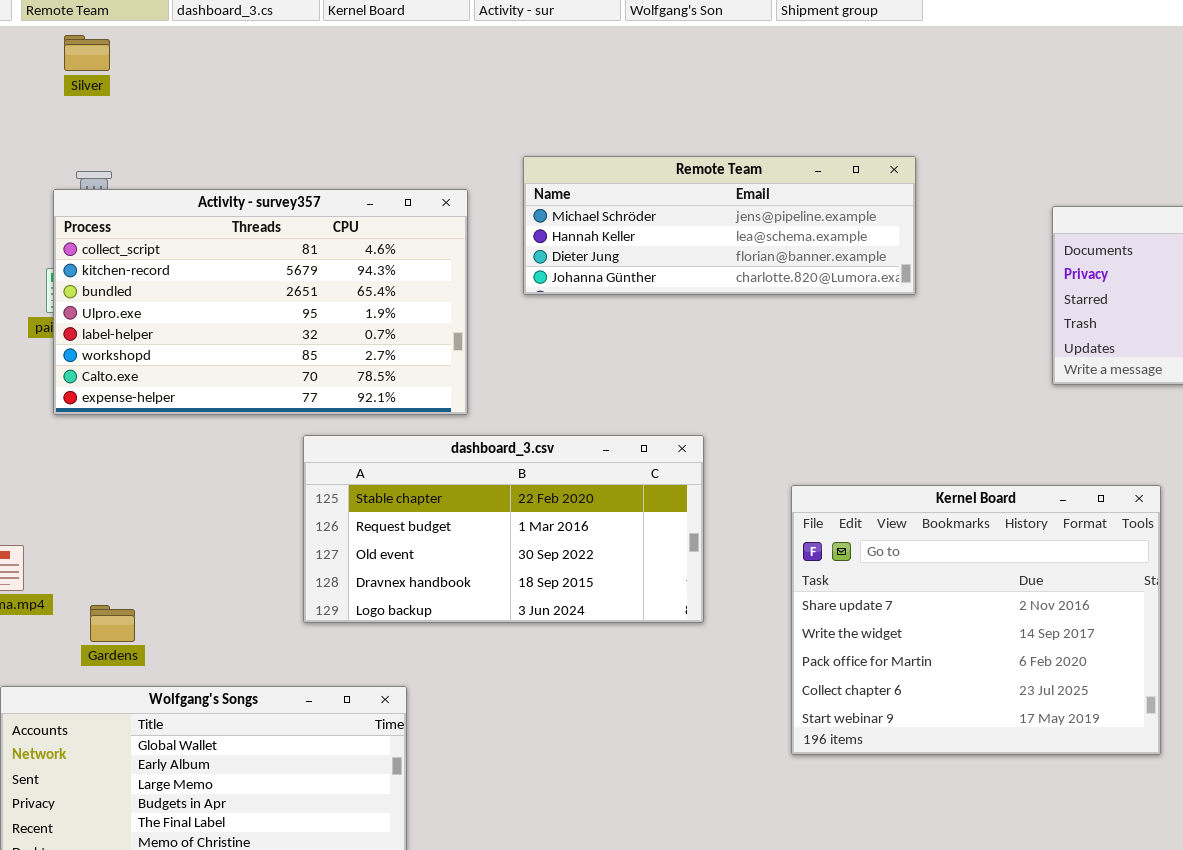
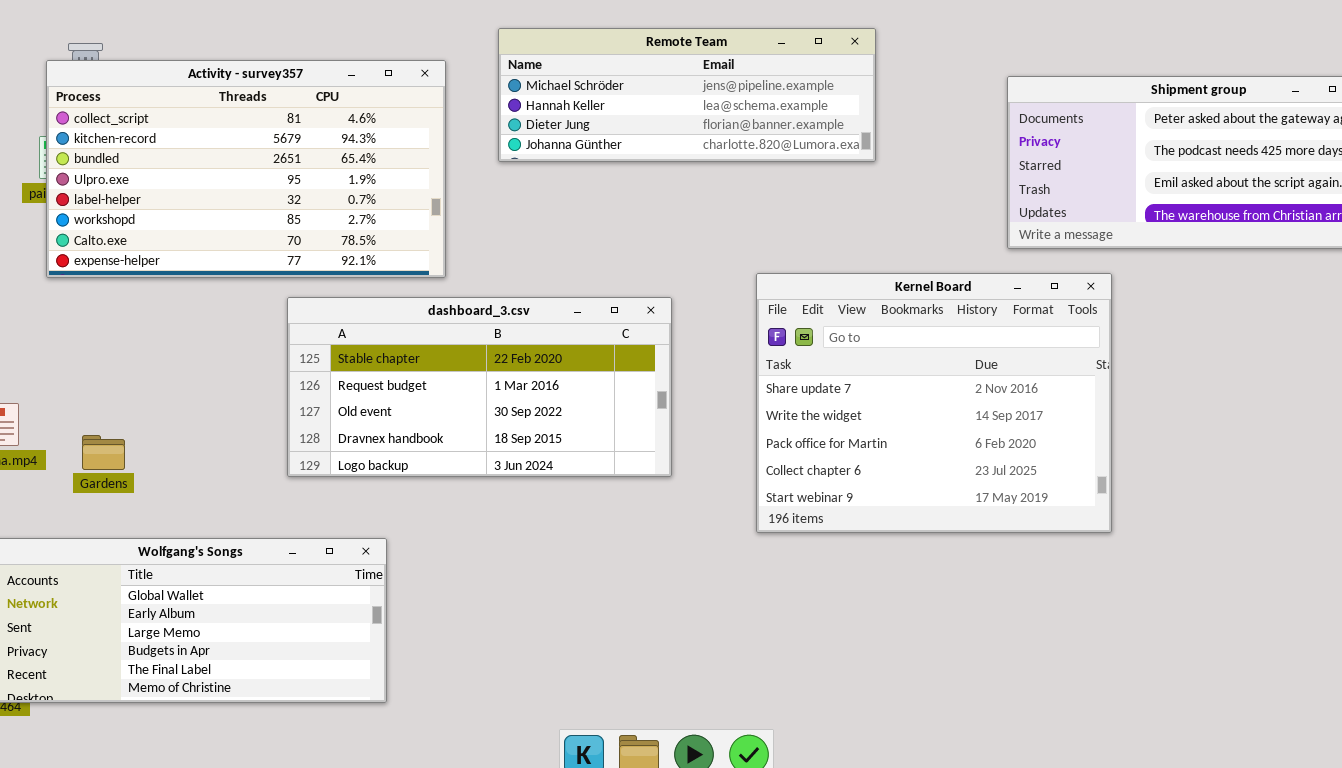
Kernel Board: [791,485,1161,755] -> [756,273,1112,533], moved
Gardens: [90,605,135,642] -> [82,435,125,470], moved

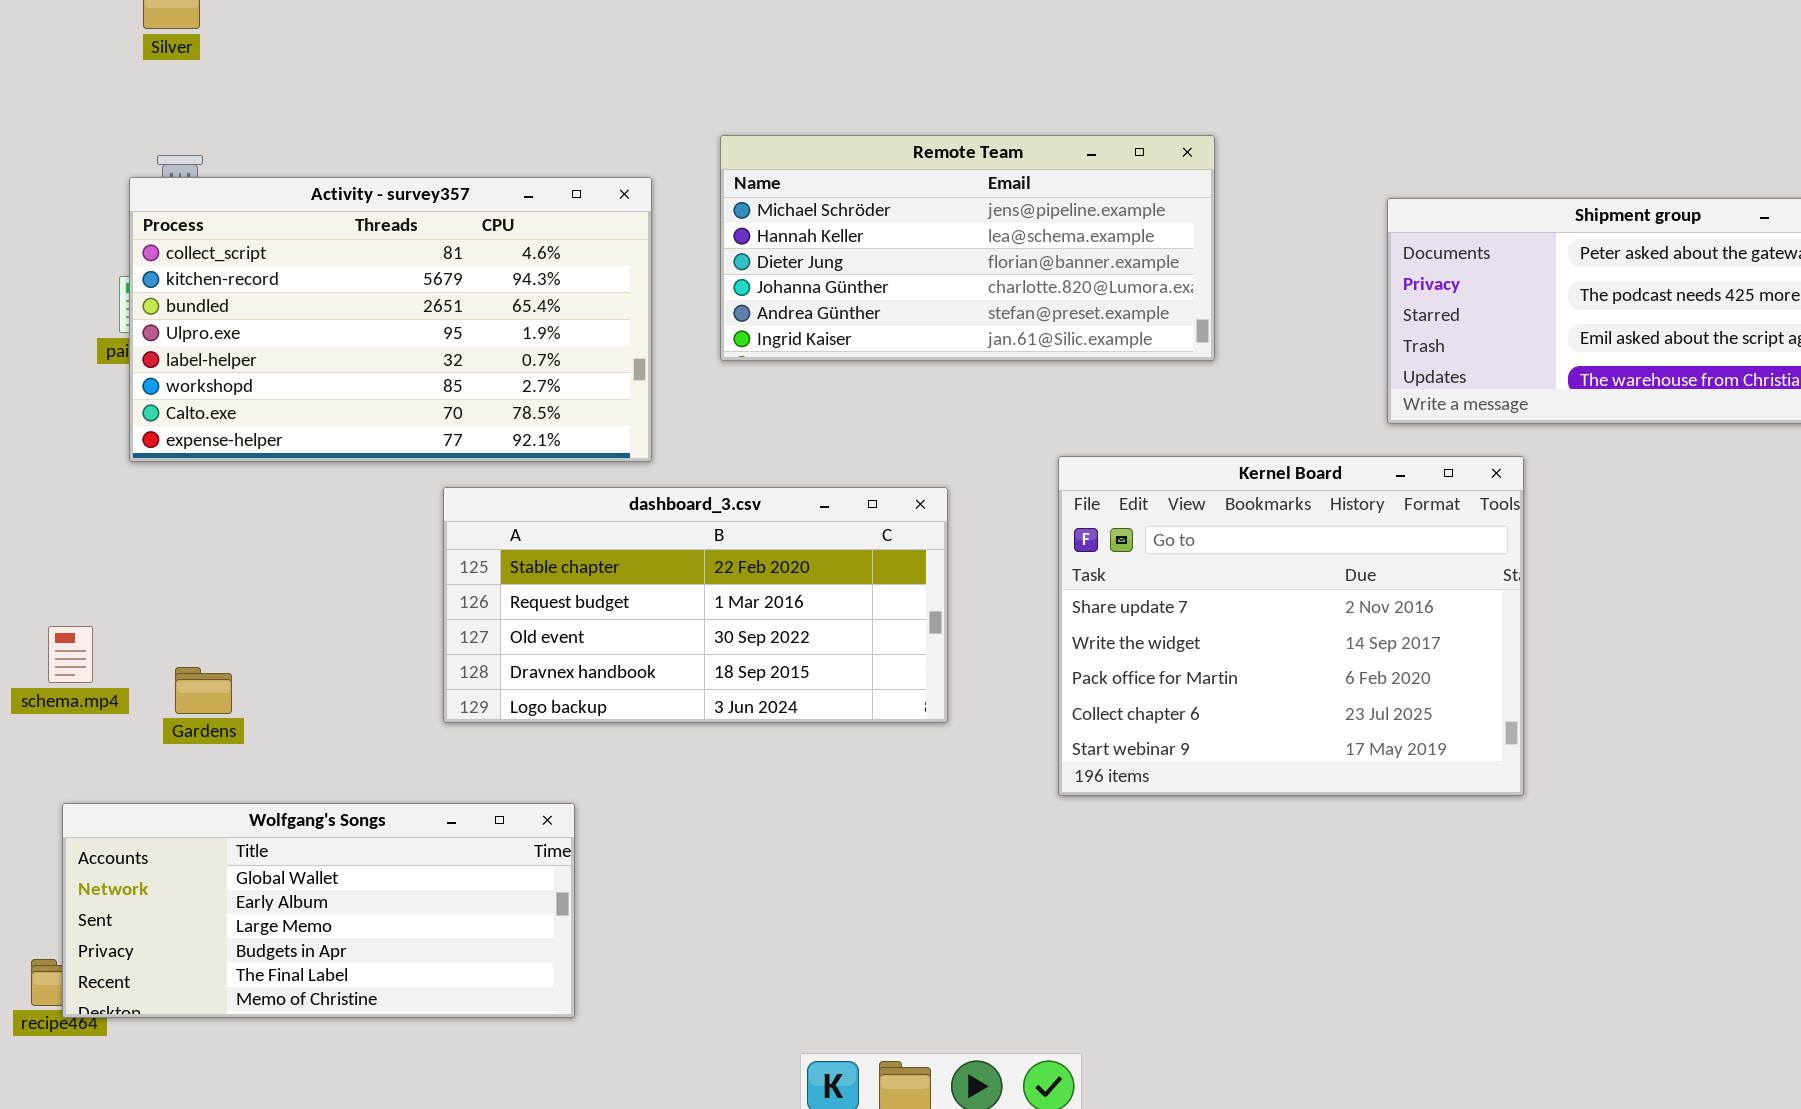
Remote Team: [498,28,876,162] -> [720,135,1215,361], resized

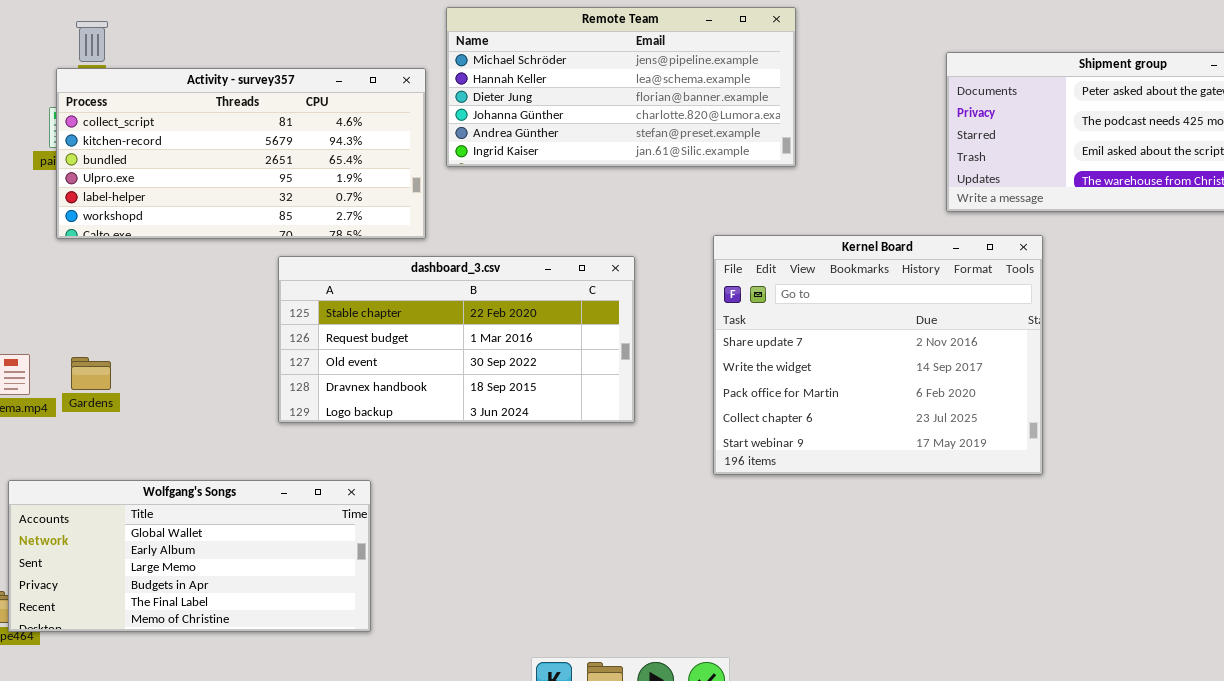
Remote Team: [720,135,1215,361] -> [446,7,796,167], moved
Activity - survey357: [129,177,652,462] -> [56,68,426,239], resized
Gardens: [175,667,232,714] -> [71,357,111,390], moved

